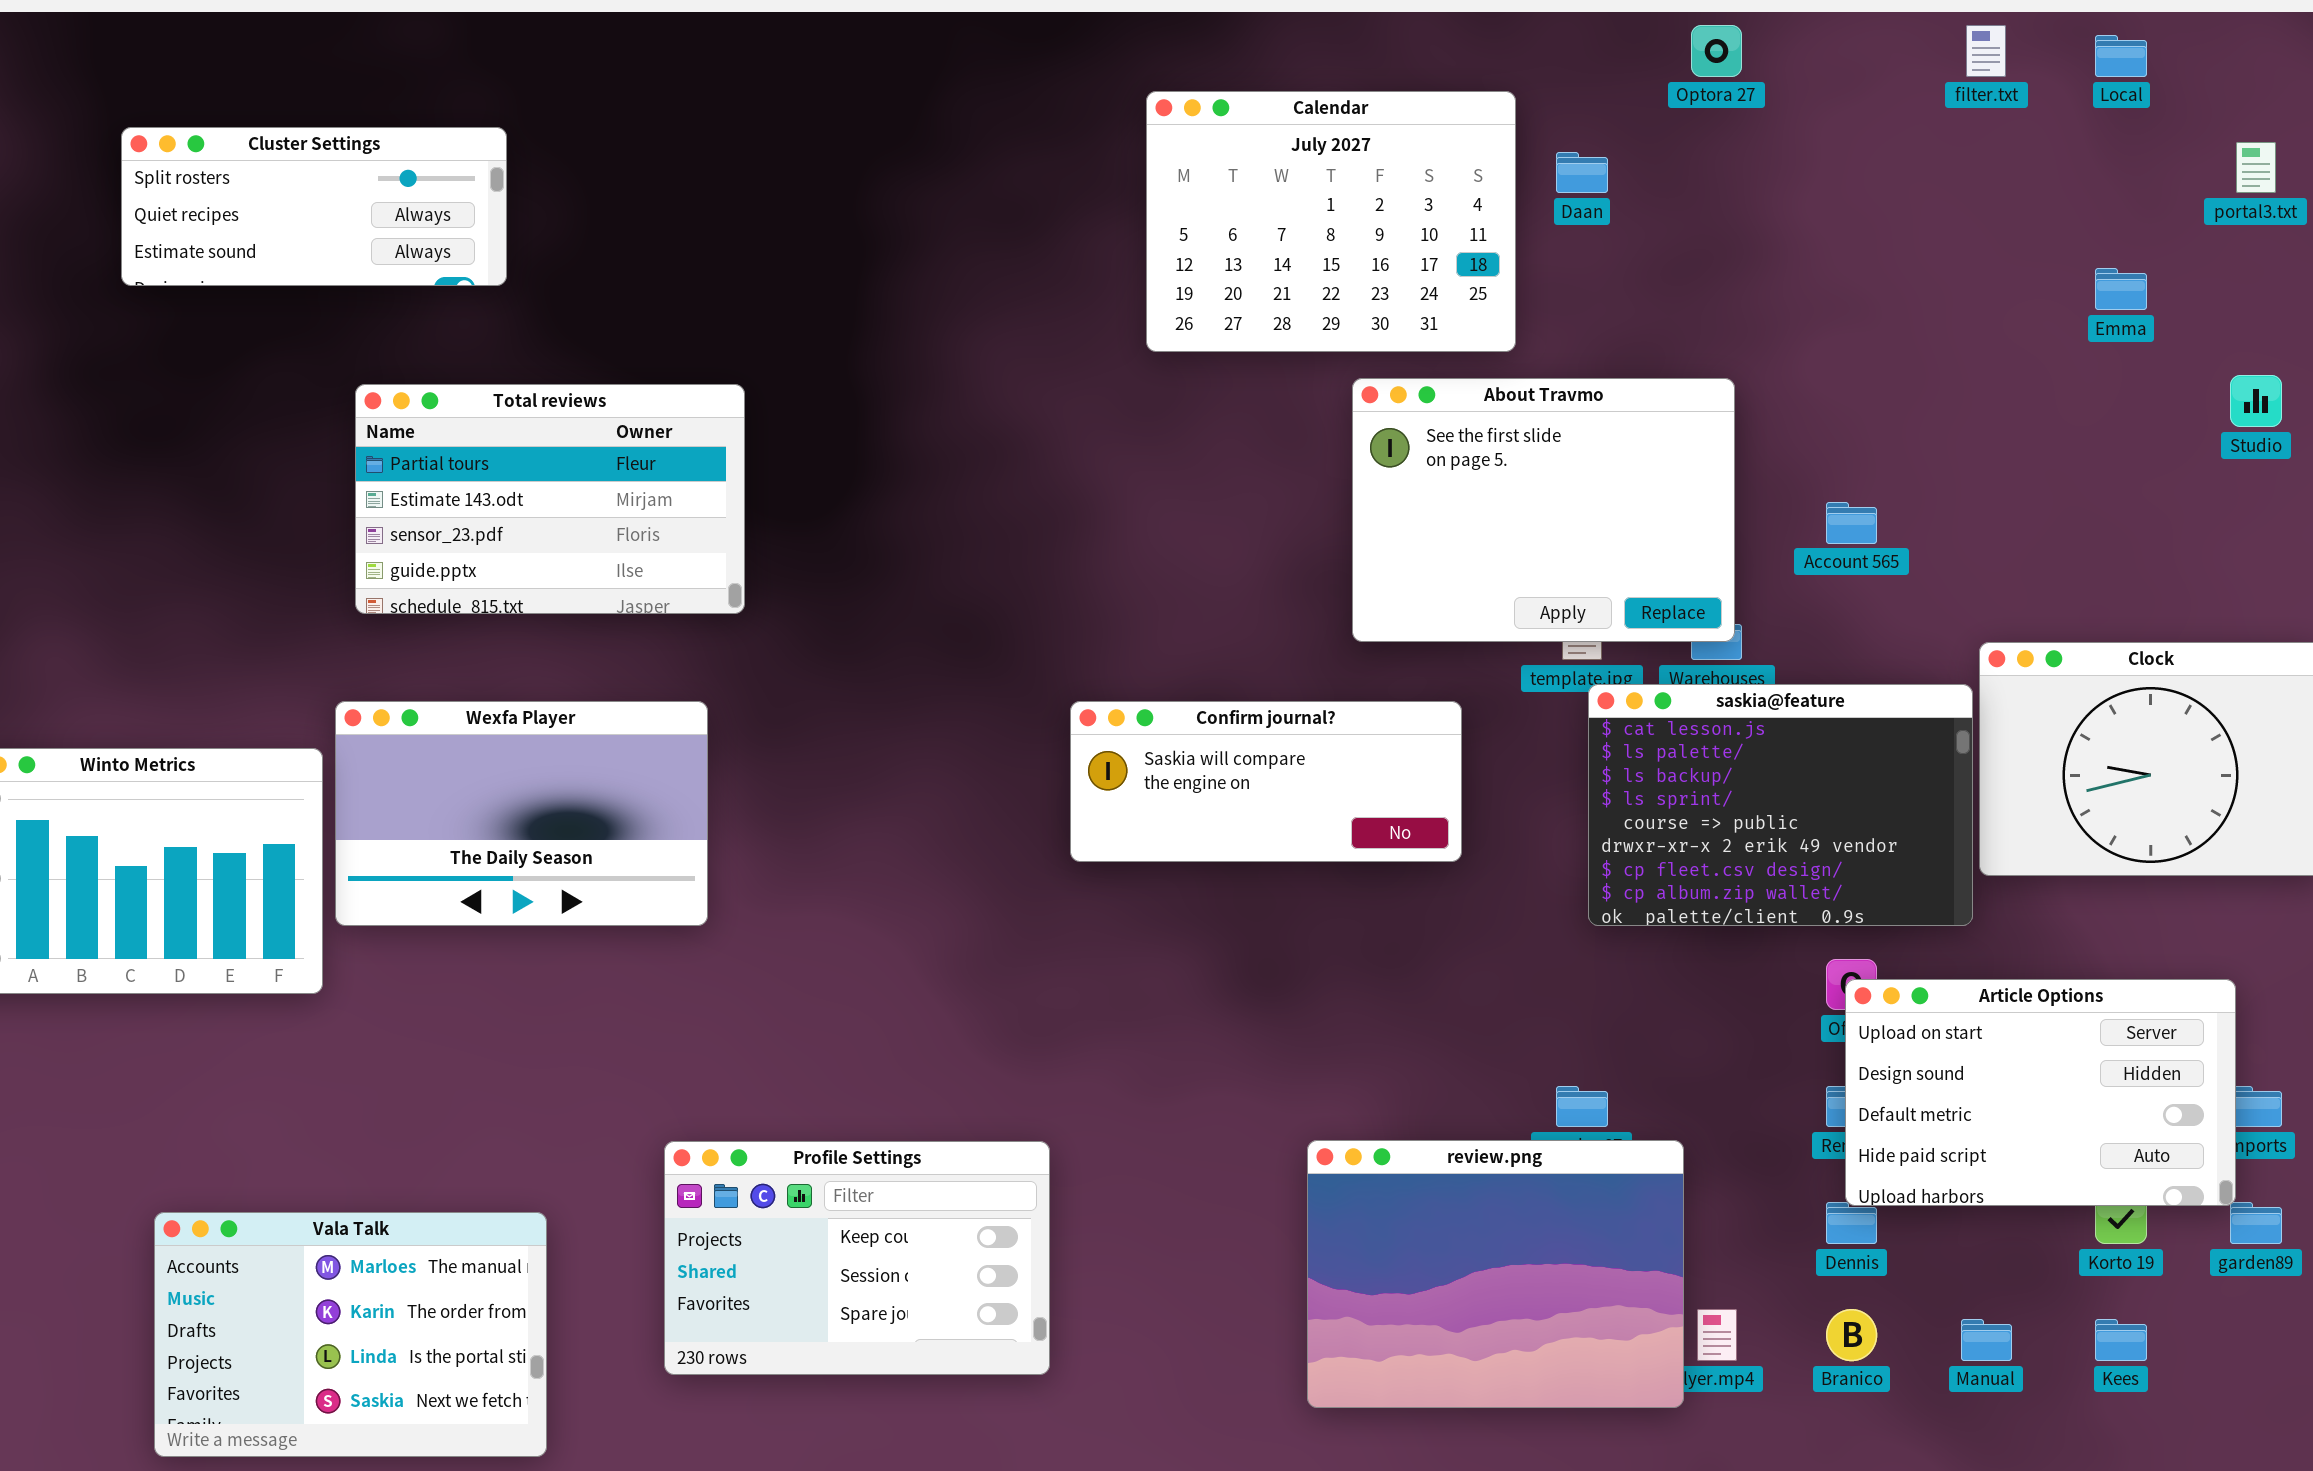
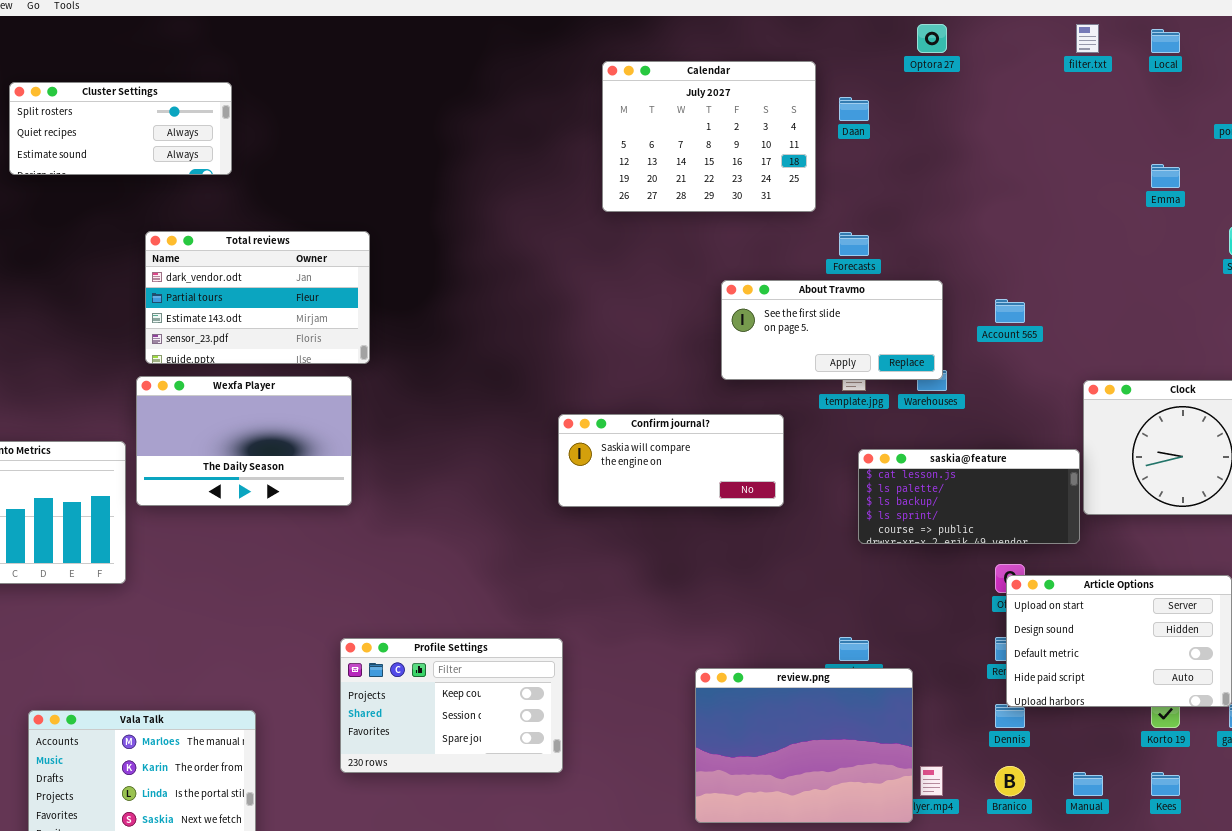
About Travmo: [1352,378,1735,642] -> [721,280,943,380], resized
Total reviews: [355,384,745,614] -> [145,231,370,364], scrolled up 1 row
saskia@feature: [1588,684,1973,926] -> [858,449,1080,544], resized
Wexfa Player: [335,701,708,926] -> [136,376,352,506], moved
Profile Settings: [664,1141,1050,1375] -> [340,638,563,773], moved

